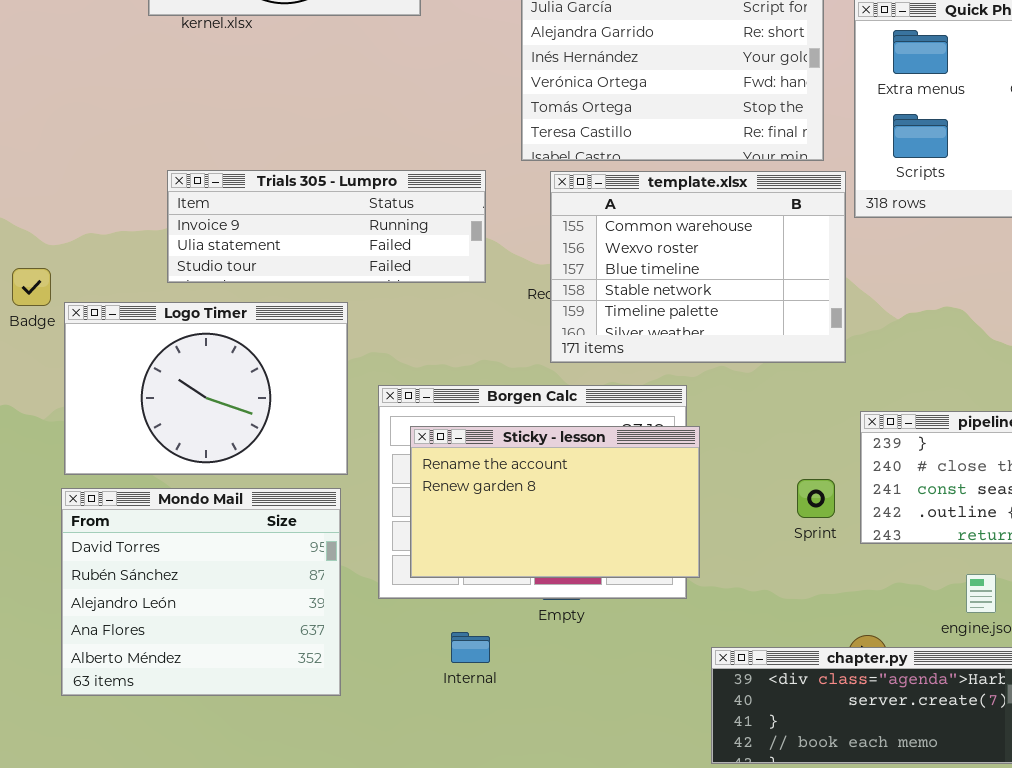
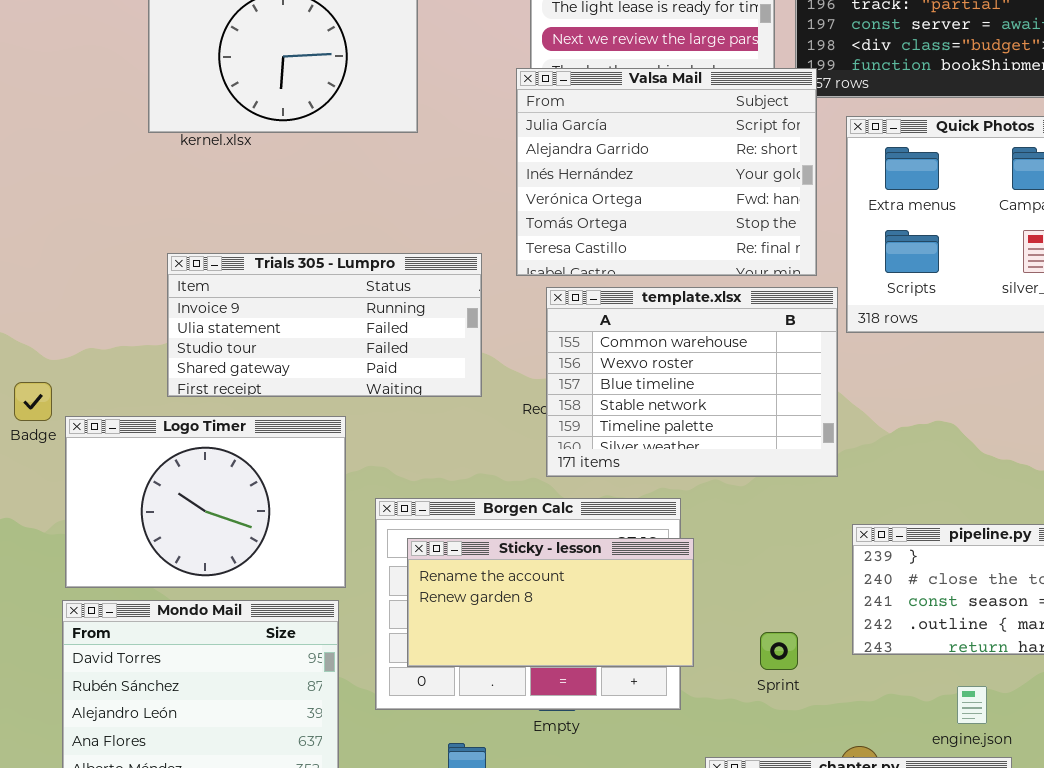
Trials 305 - Lumpro: [167,170,486,283] -> [167,253,482,397], resized
Sticky - lesson: [410,426,700,578] -> [407,538,694,667], resized
Sprint: [797,479,835,518] -> [760,632,798,670], moved

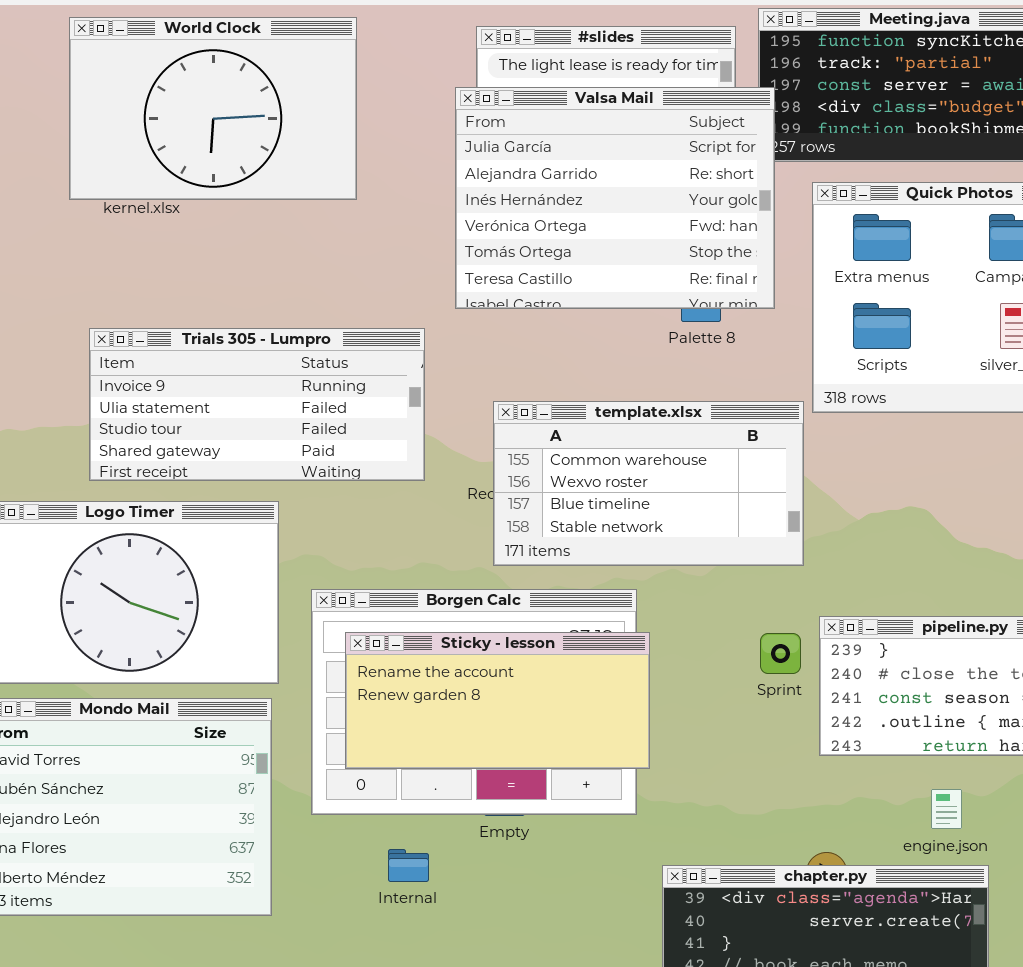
Valsa Mail: [516,68,817,276] -> [455,87,775,309], moved
template.xlsx: [546,287,838,477] -> [493,401,804,566], resized
Sprint: [760,632,798,670] -> [760,633,801,674], moved

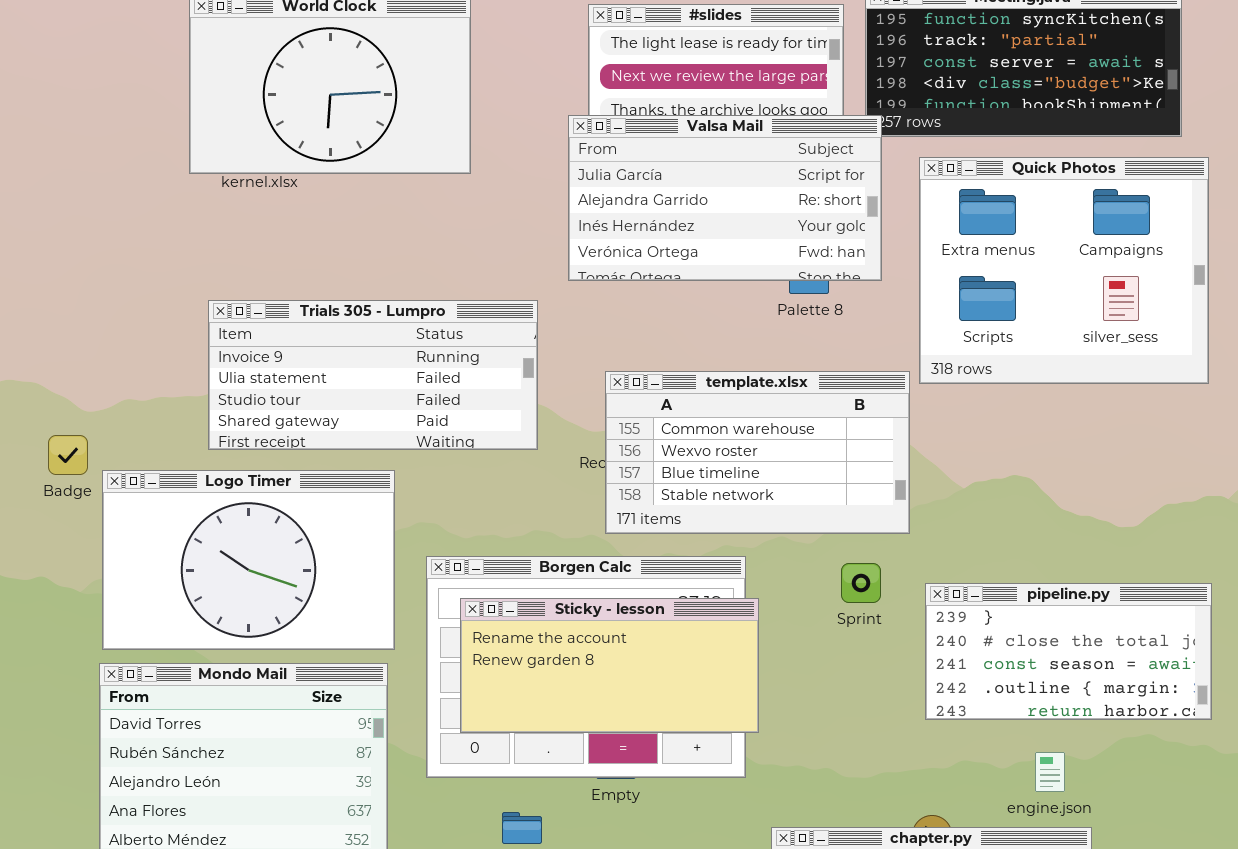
Valsa Mail: [455,87,775,309] -> [568,115,882,281], resized
Sprint: [760,633,801,674] -> [841,563,881,603], moved

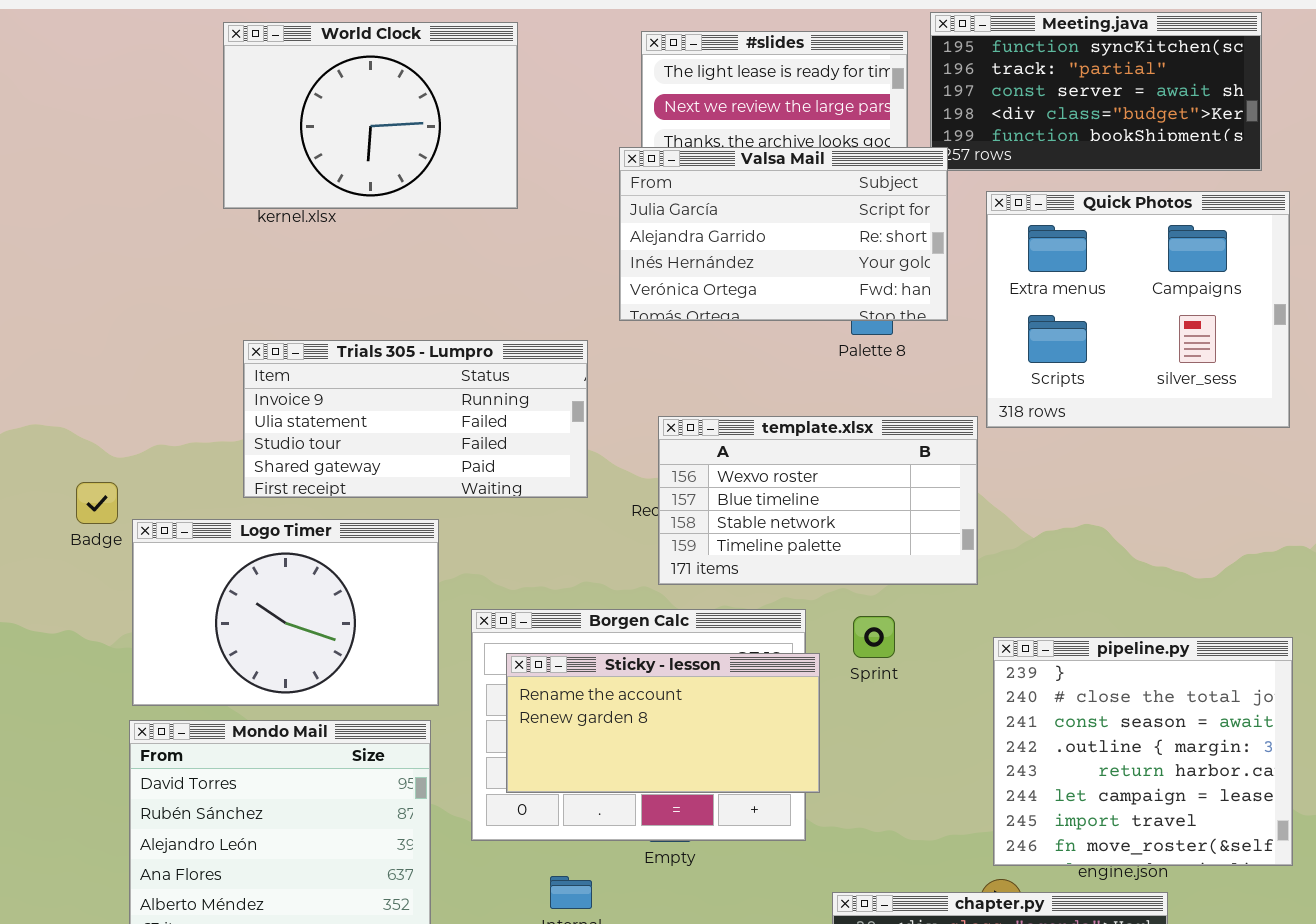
template.xlsx: [605,371,910,534] -> [658,416,978,585], scrolled down 1 row
Sprint: [841,563,881,603] -> [853,616,895,658], moved
pipeline.py: [925,583,1212,720] -> [993,637,1293,866], resized

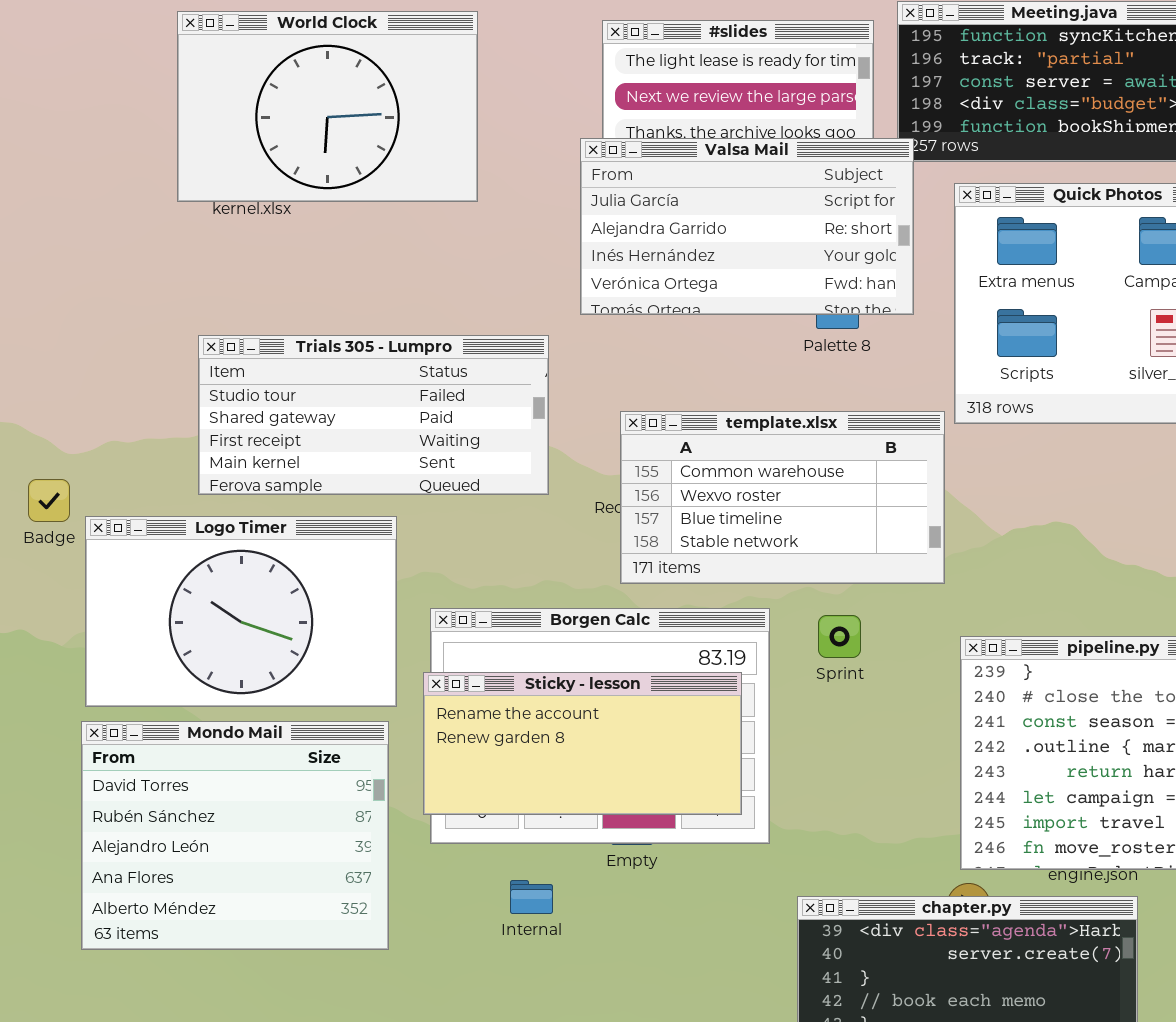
Trials 305 - Lumpro: [243,340,588,498] -> [198,335,549,495], scrolled down 2 rows
template.xlsx: [658,416,978,585] -> [620,411,945,584], scrolled up 1 row
Sticky - lesson: [506,653,820,793] -> [423,672,742,815], moved

